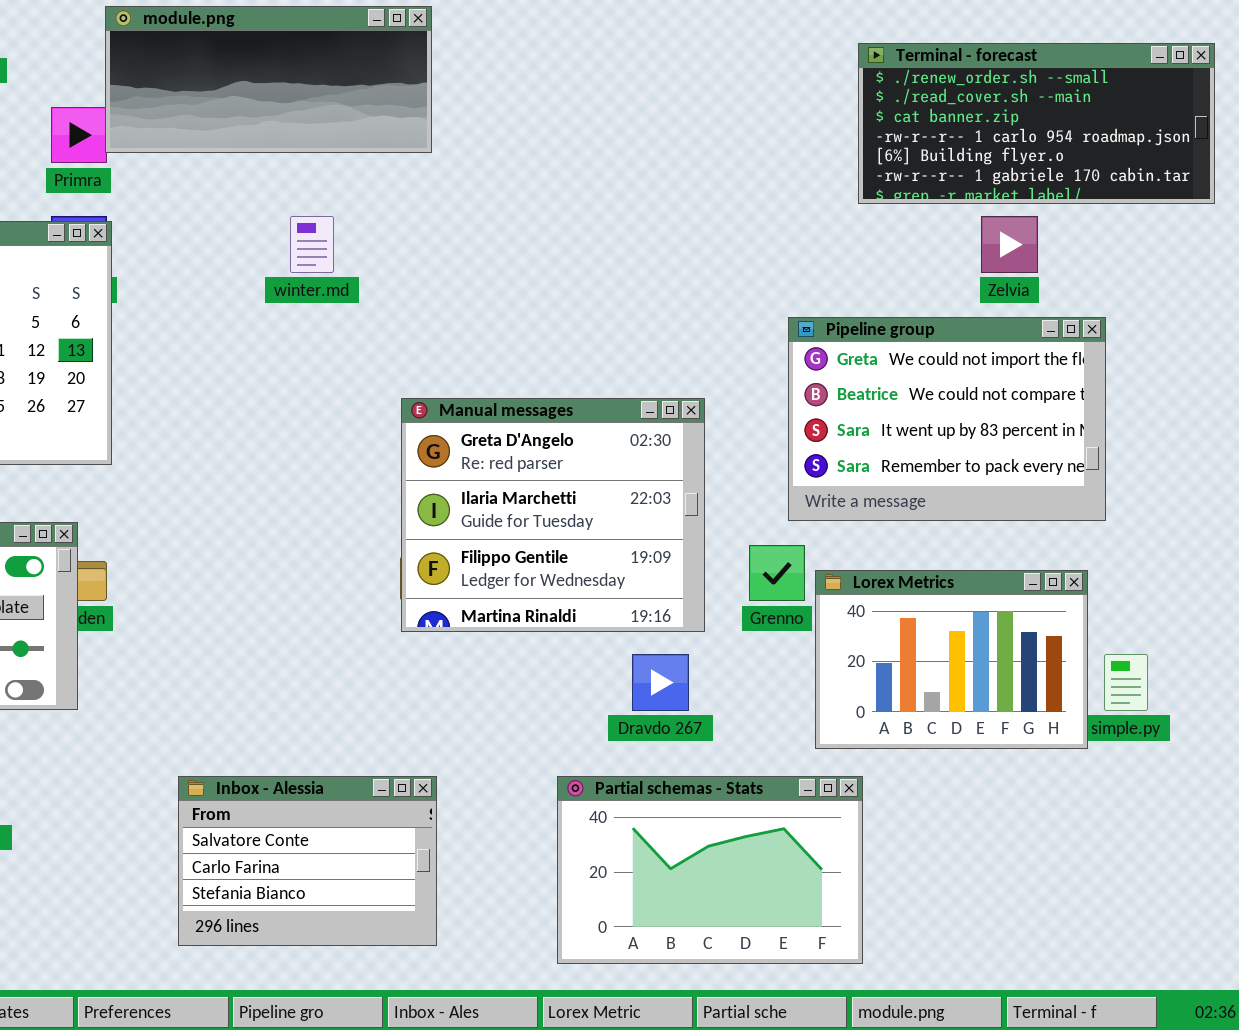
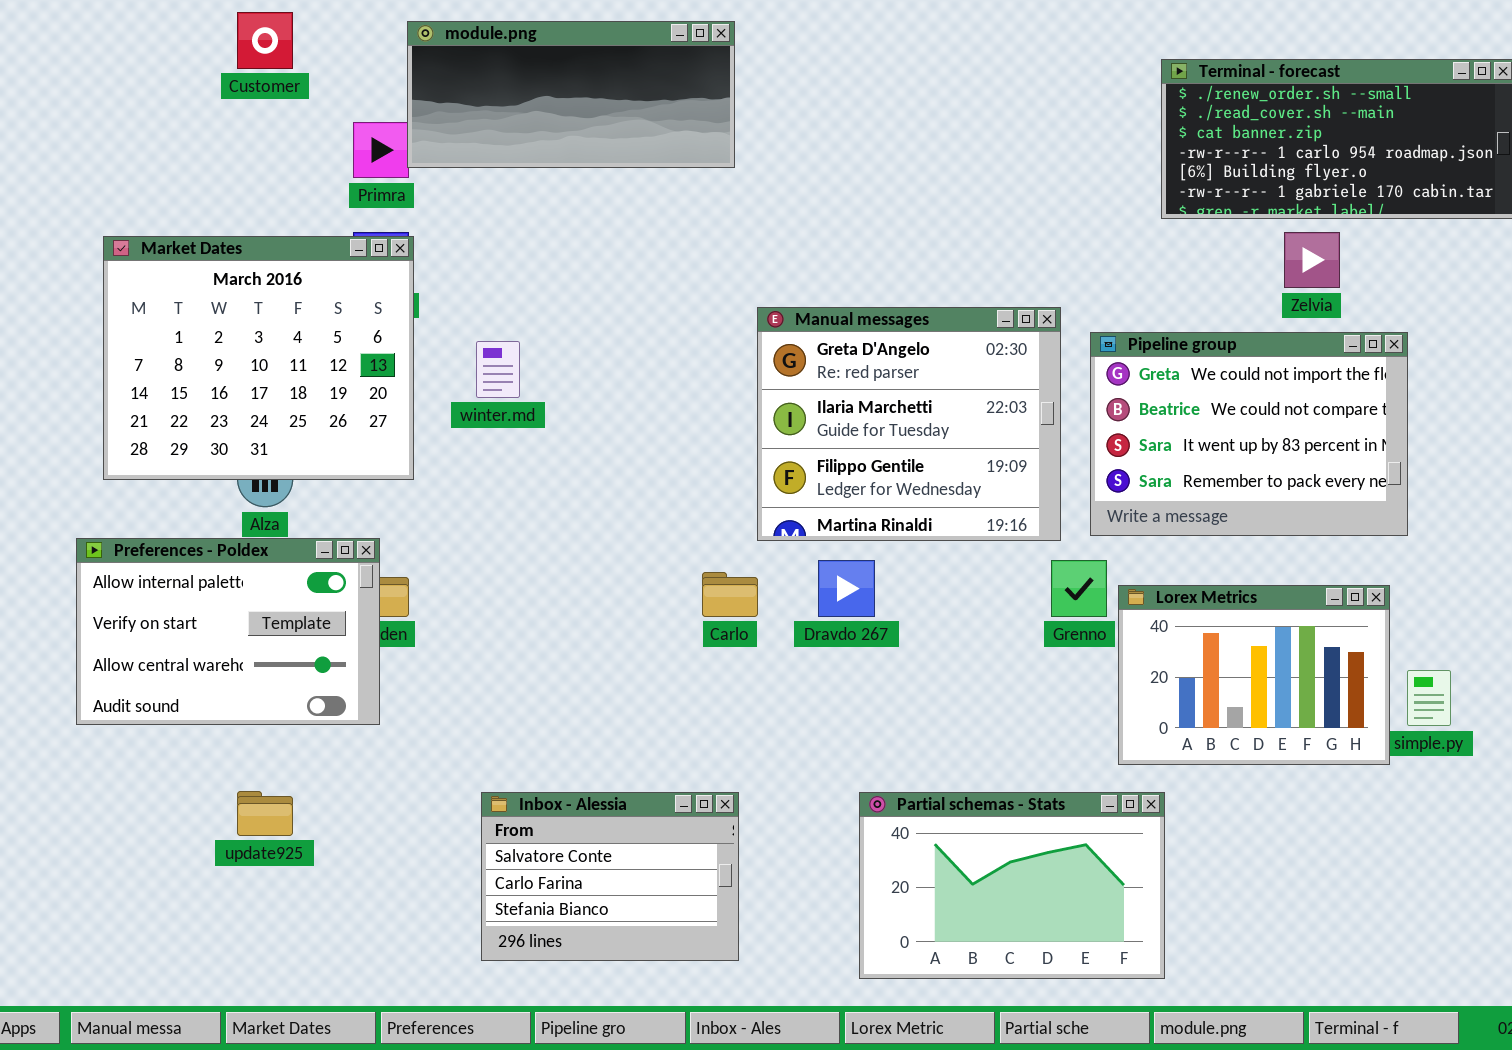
winter.md: [290,216,334,273] -> [476,341,520,398], moved
Manual messages: [401,398,705,632] -> [757,307,1061,541], moved
Dravdo 267: [632,654,689,711] -> [818,560,875,617], moved

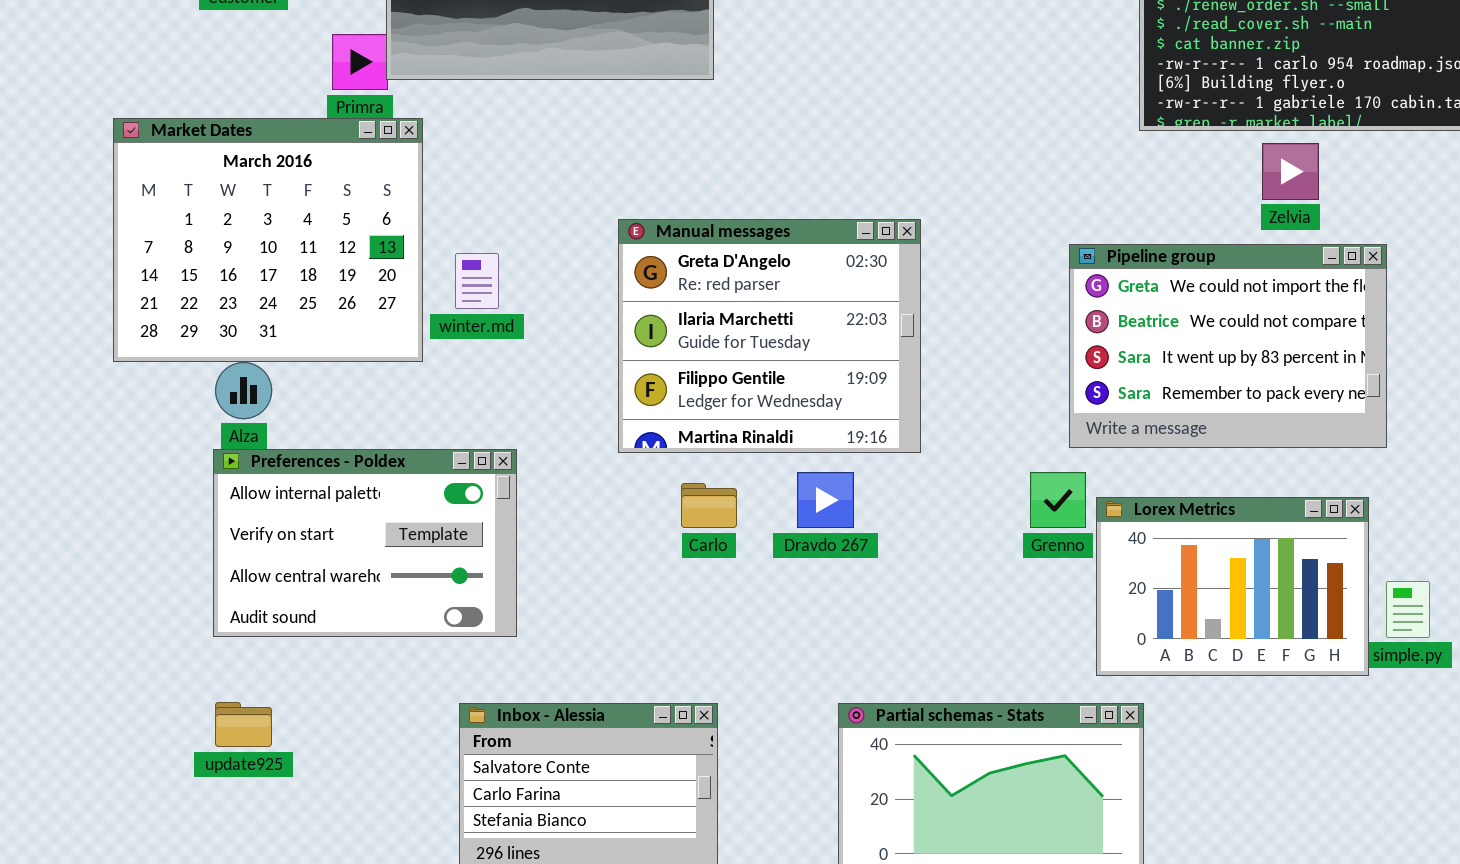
Market Dates: [103,236,414,480] -> [113,118,423,362], moved
Manual messages: [757,307,1061,541] -> [618,219,921,453], moved
Preferences - Poldex: [76,538,380,725] -> [213,449,517,637], moved

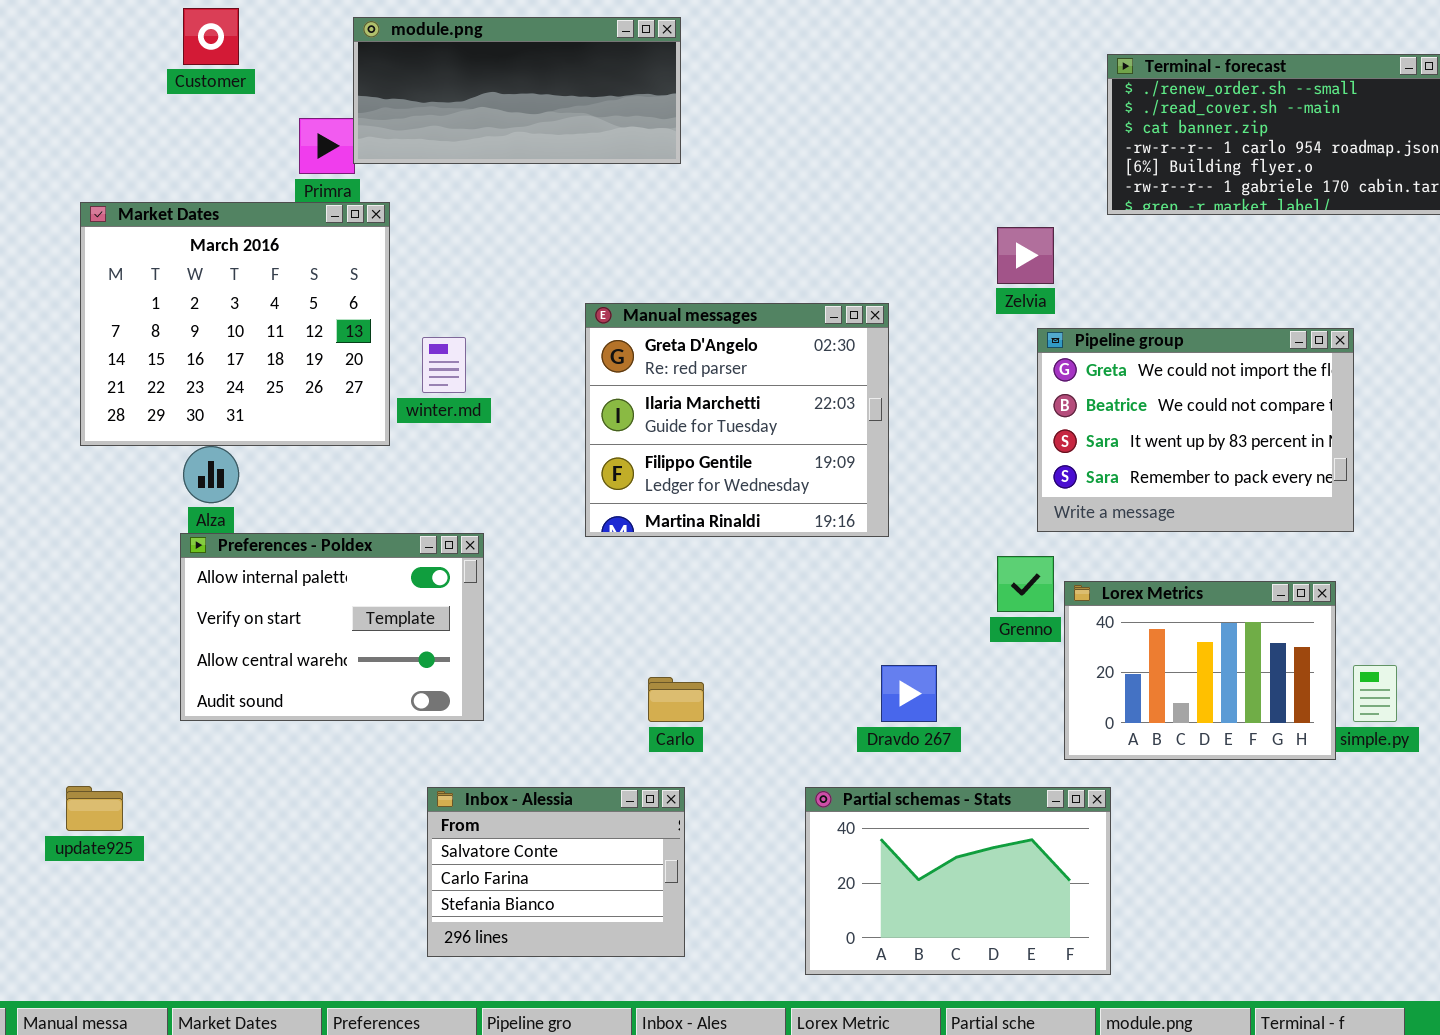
Zelvia: [1262,143,1319,200] -> [997,227,1054,284], moved
Dravdo 267: [797,472,854,528] -> [881,665,937,722], moved
Carlo: [681,483,737,528] -> [648,677,704,722], moved
update925: [215,702,272,747] -> [66,786,123,831], moved

